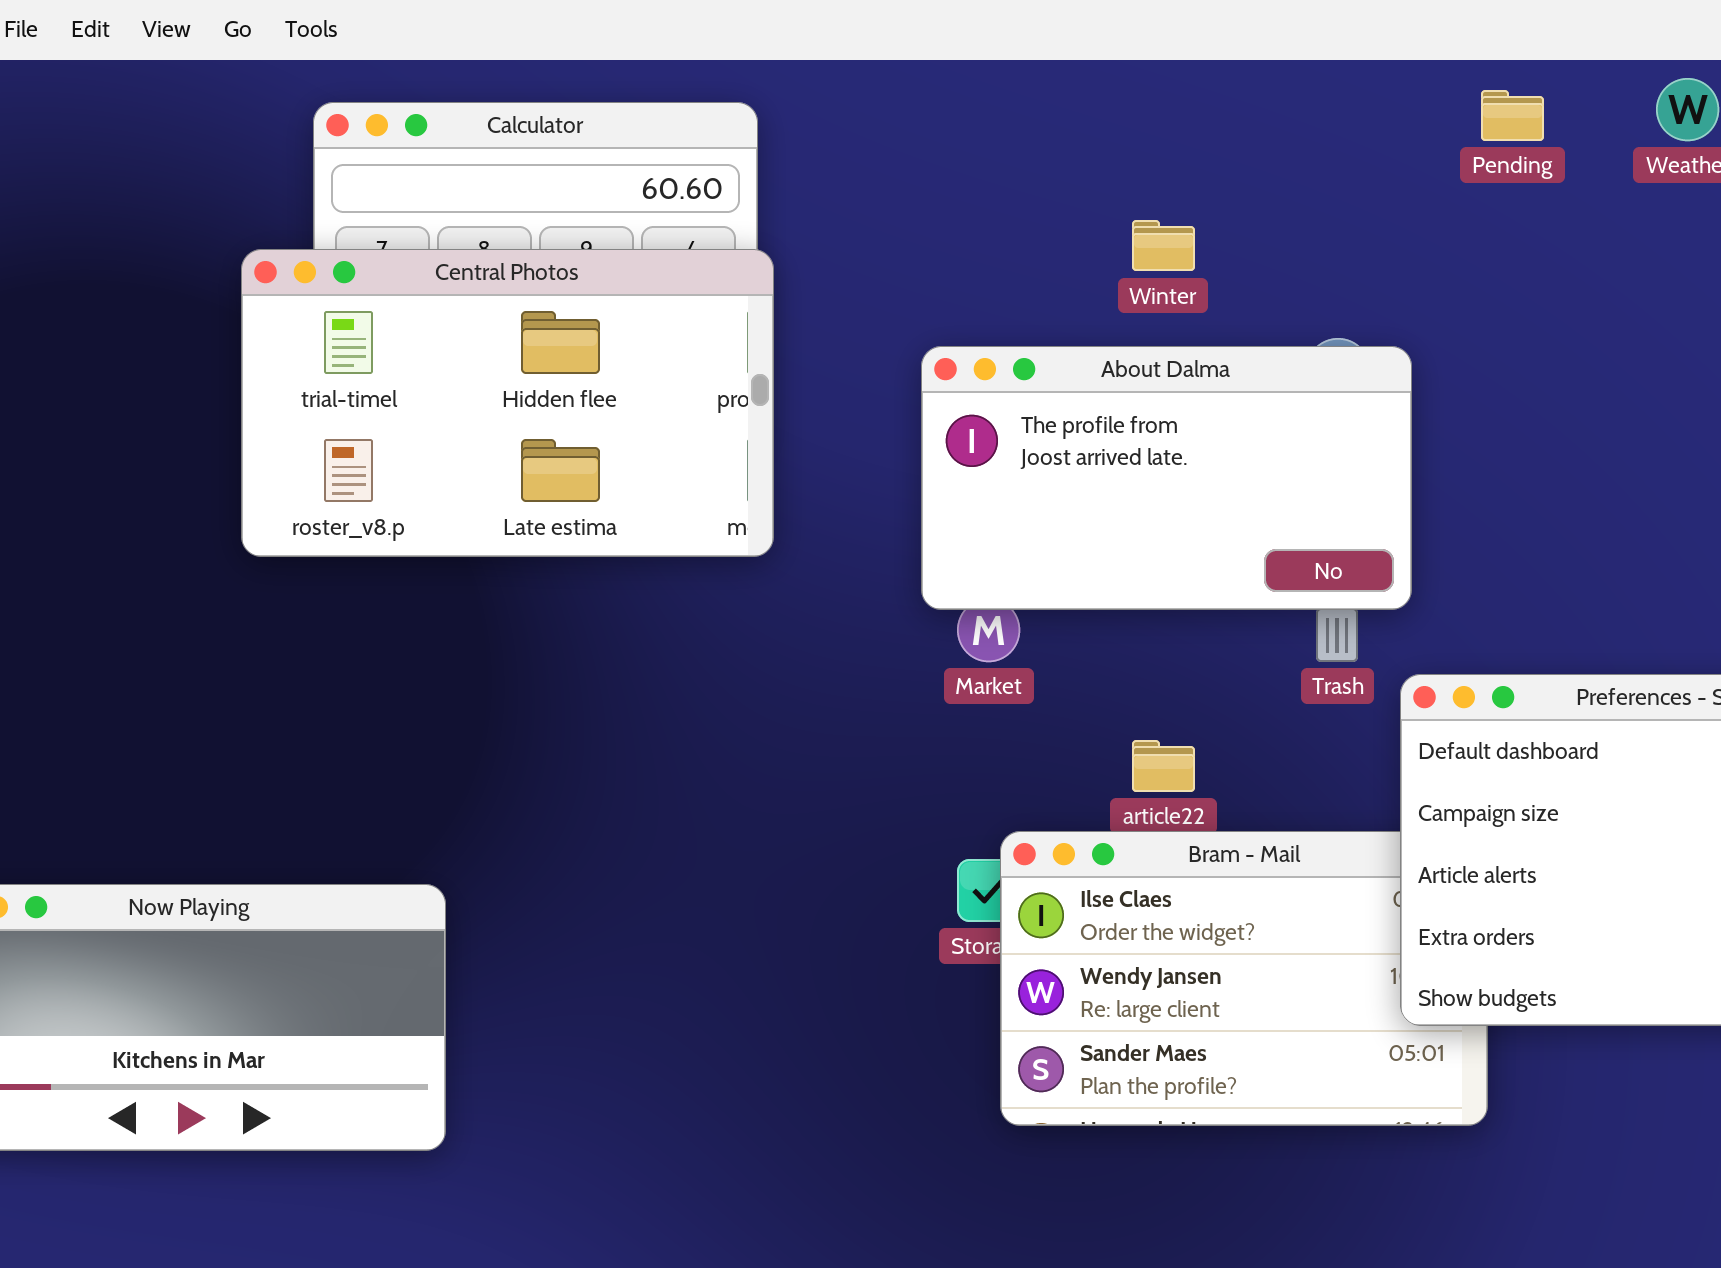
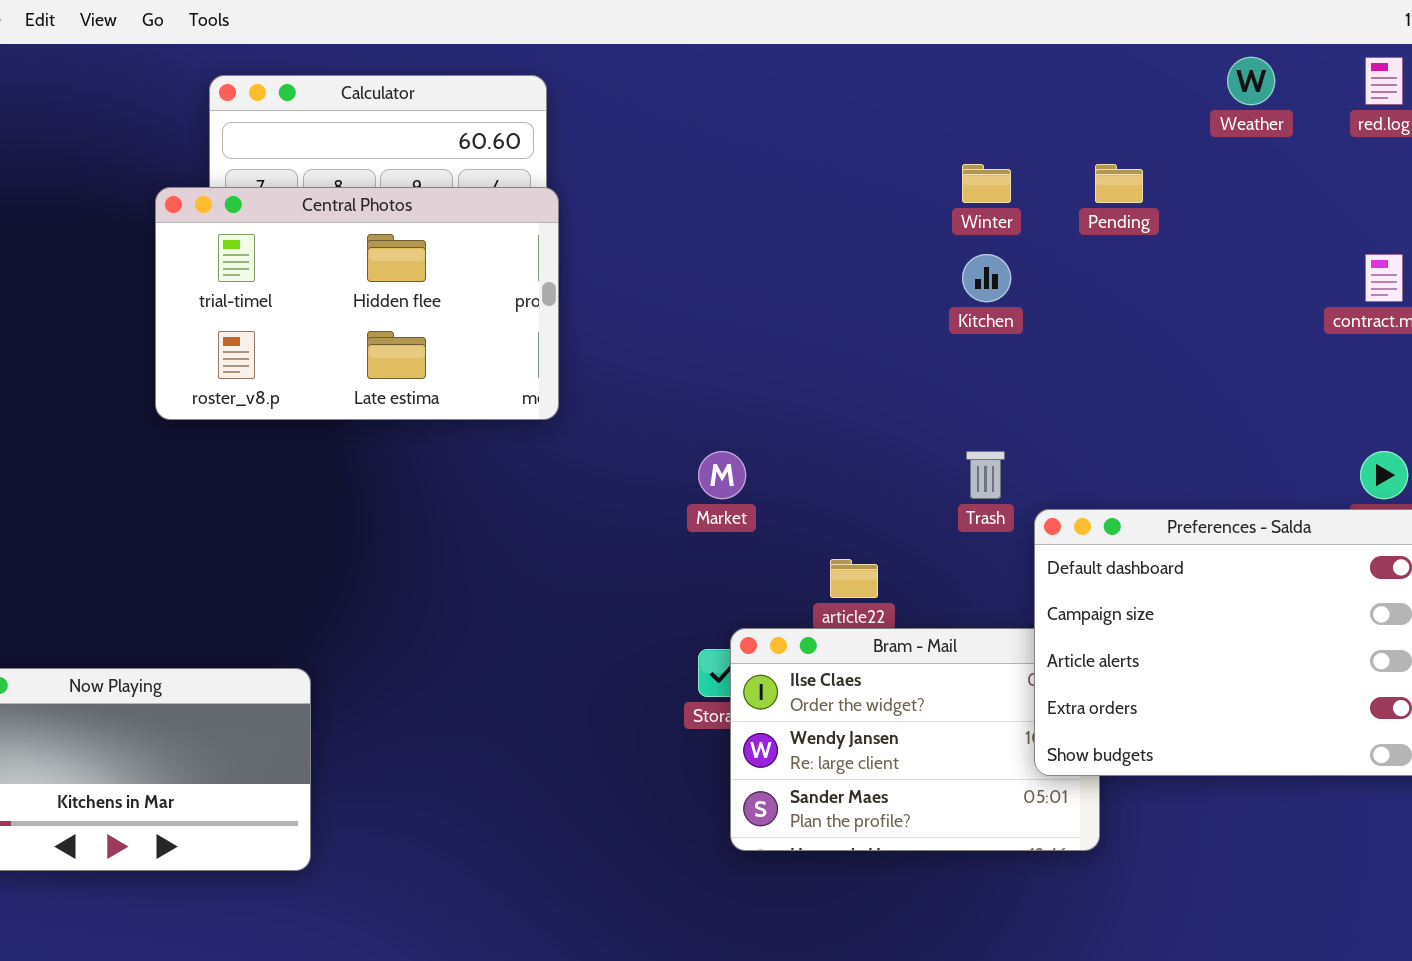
Pending: [1481,90,1544,141] -> [1095,164,1143,203], moved
Winter: [1132,220,1195,271] -> [962,164,1011,203], moved
About Dalma: [921,346,1412,610] -> none, closed

